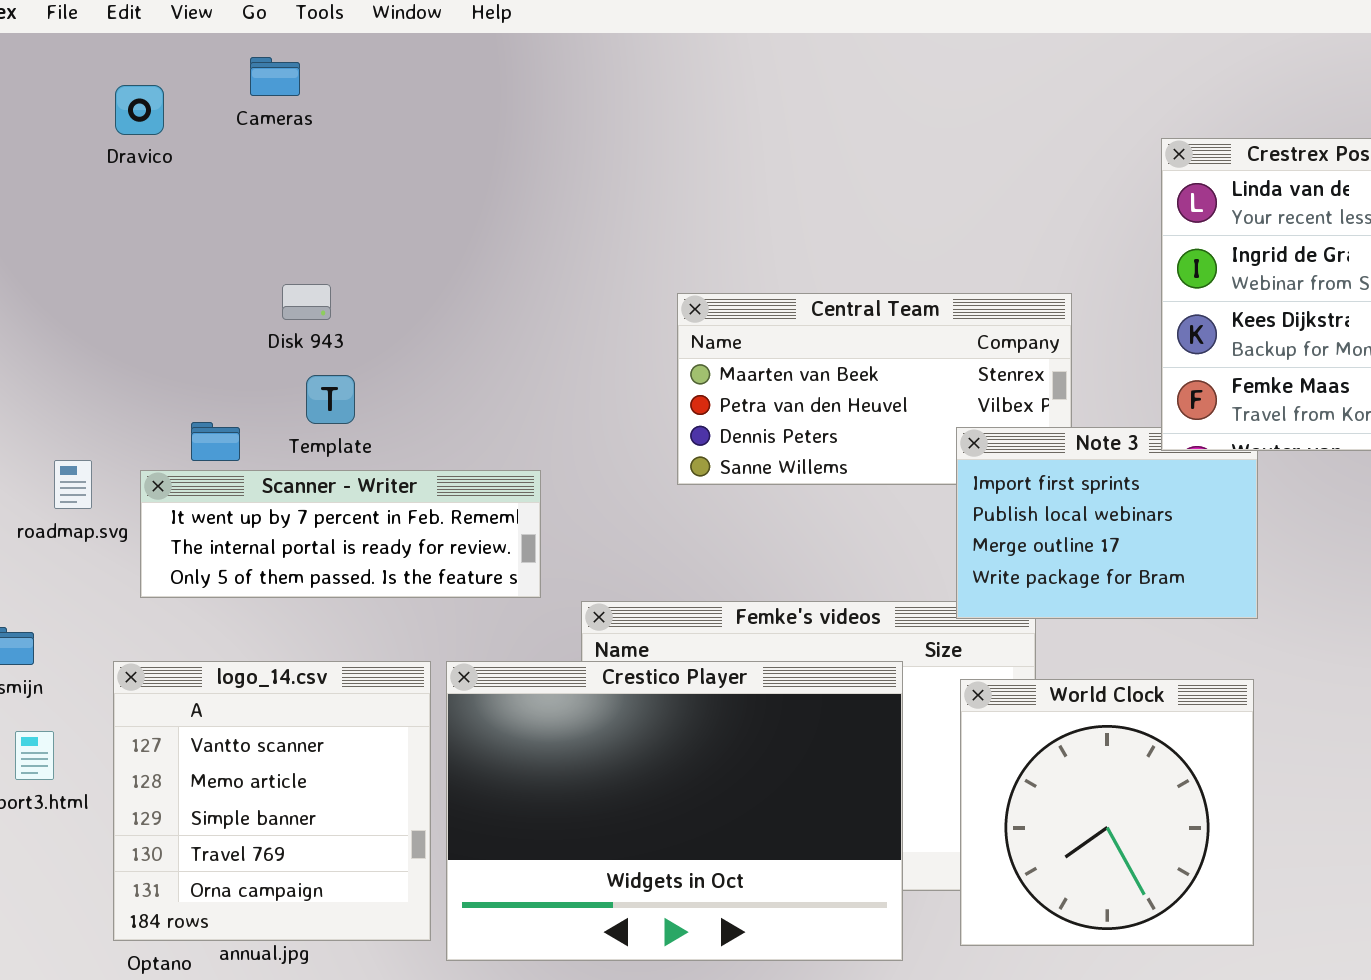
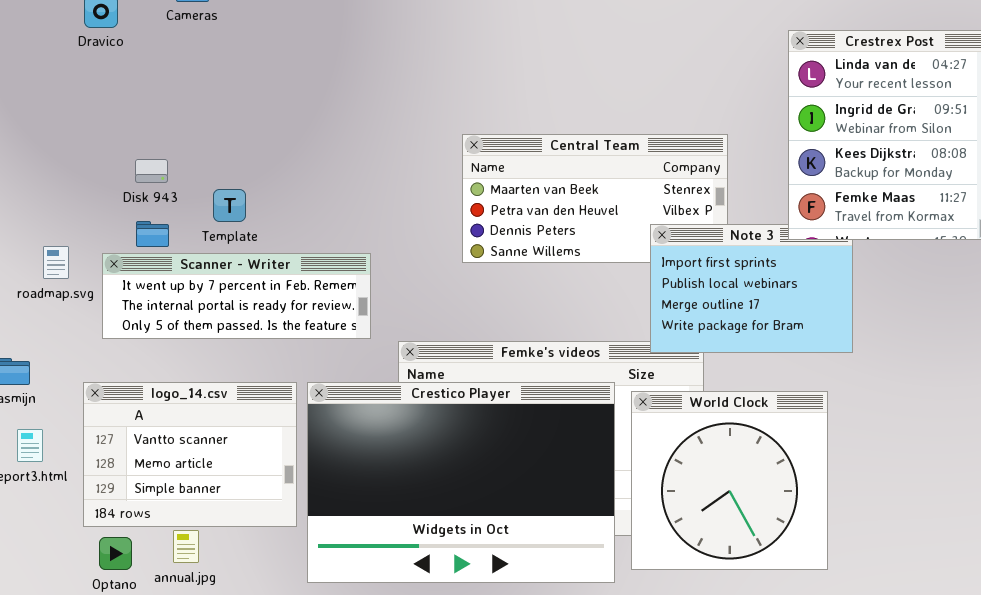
Disk 943: [282,284,331,320] -> [135,159,168,183], moved
logo_14.csv: [113,661,431,941] -> [83,382,297,527], resized
World Clock: [960,679,1254,946] -> [631,391,828,570], moved

